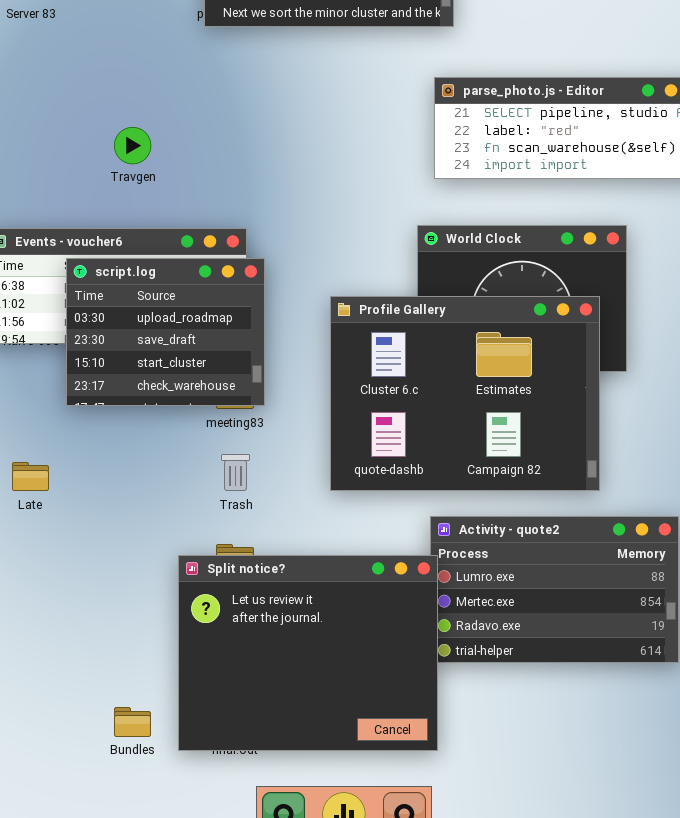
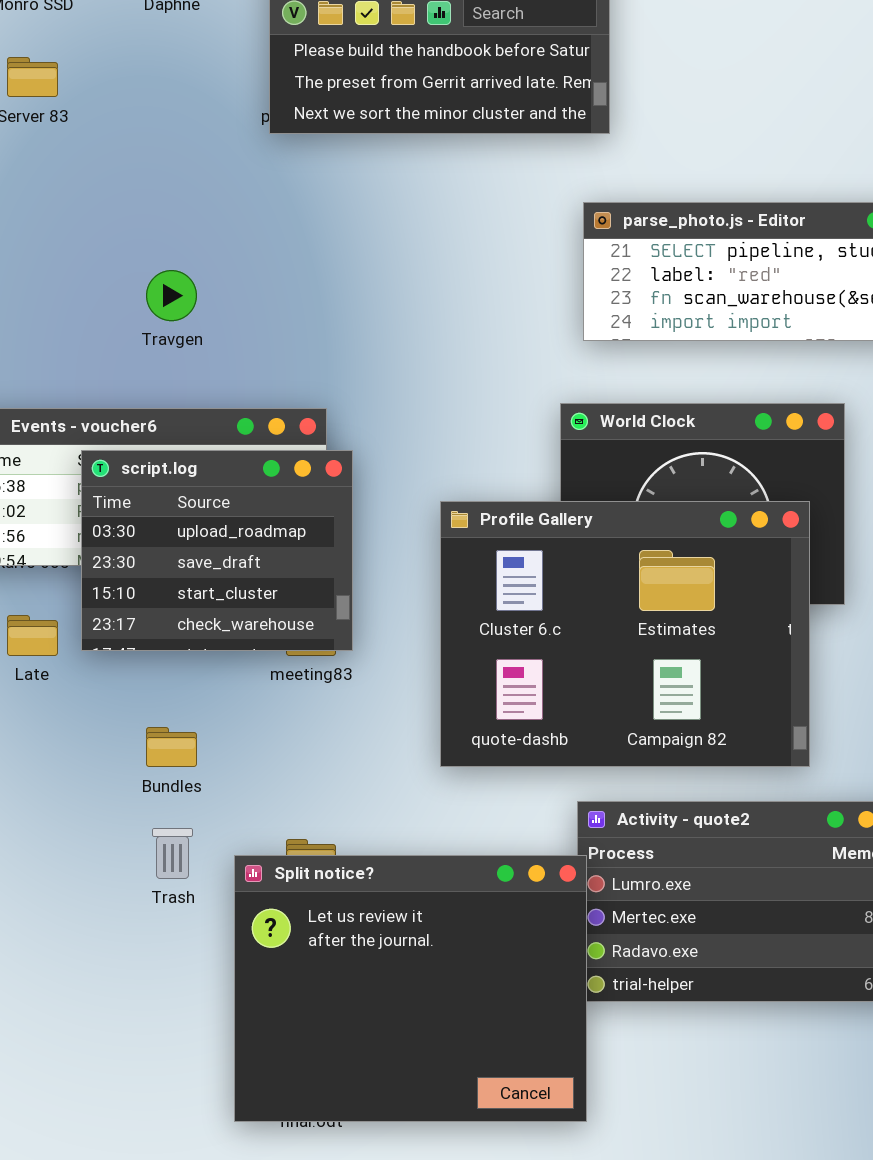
Trash: [221,454,250,491] -> [152,828,193,879], moved
Late: [12,462,49,491] -> [7,615,58,656], moved
Bundles: [114,707,151,737] -> [146,727,197,767], moved

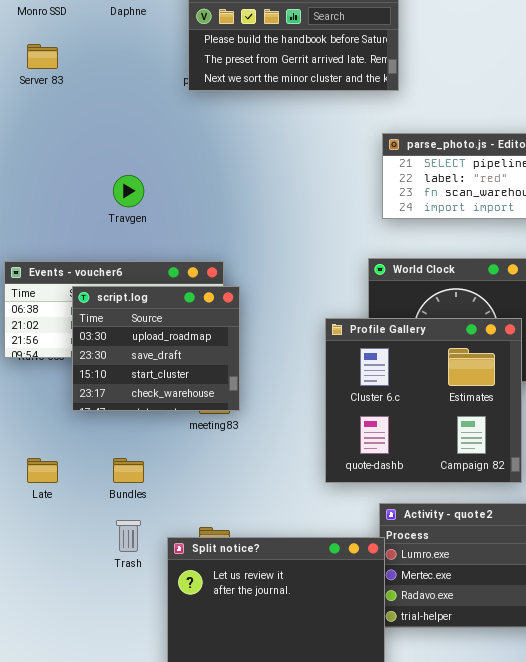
Profile Gallery: [440,501,810,767] -> [325,318,522,483], resized
Late: [7,615,58,656] -> [27,458,58,483], moved

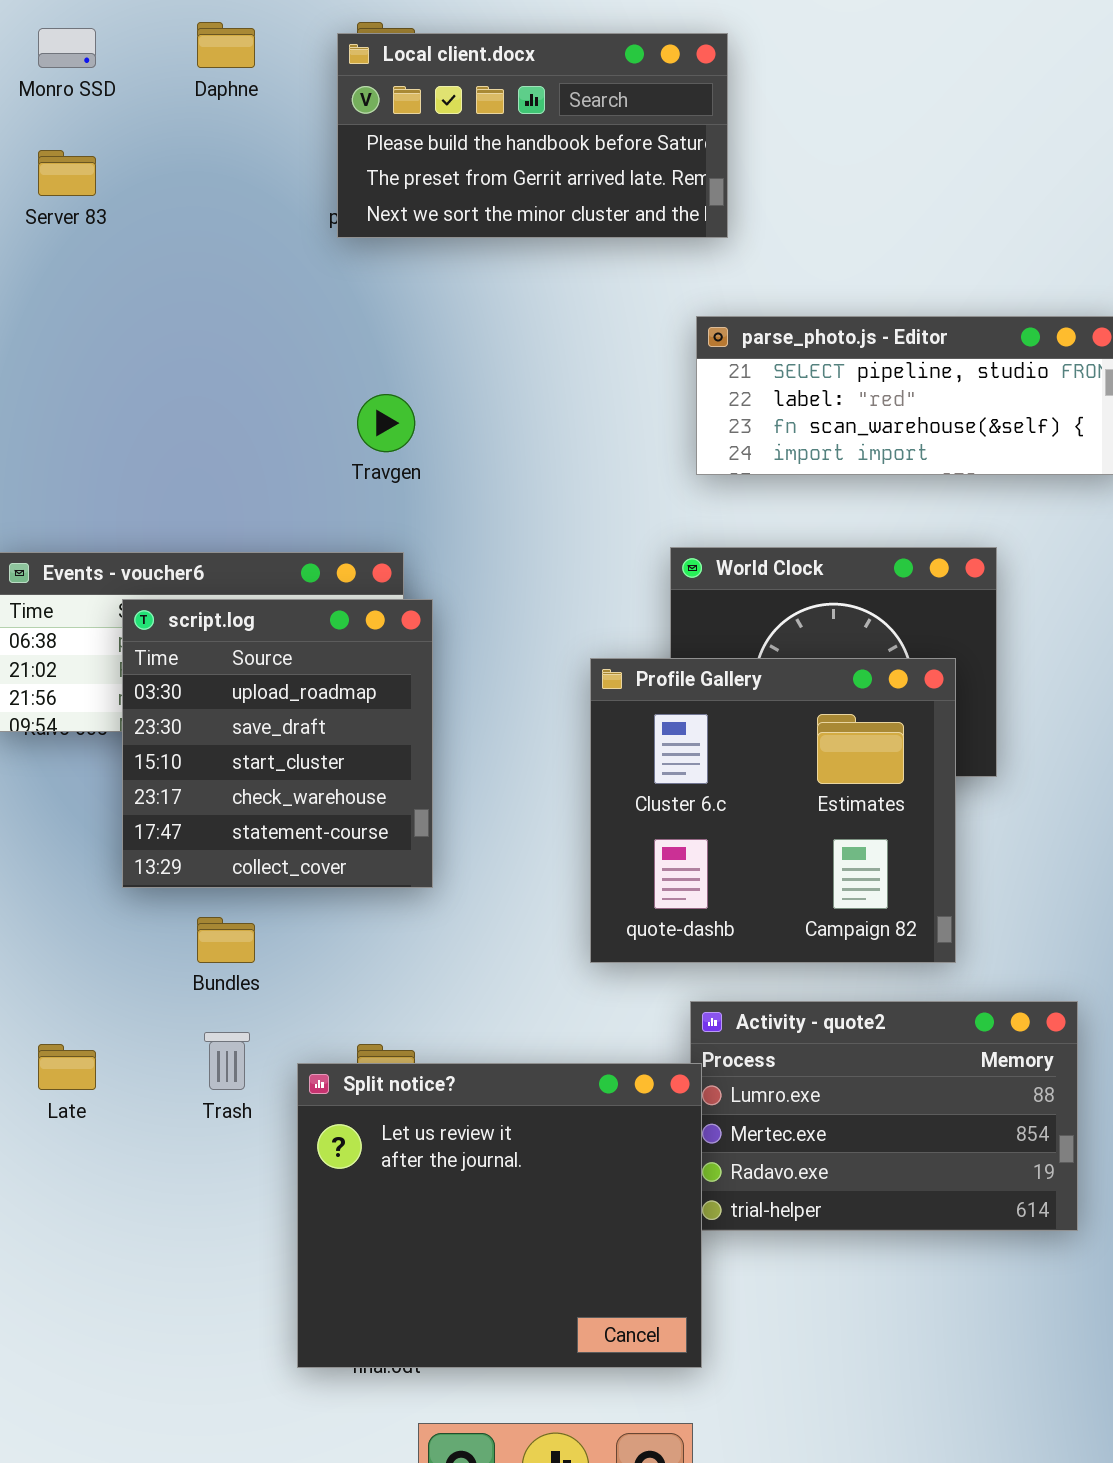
Travgen: [113,175,144,207] -> [357,394,415,452], moved
script.log: [72,286,240,411] -> [122,599,433,888], resized
Late: [27,458,58,483] -> [38,1044,96,1090], moved

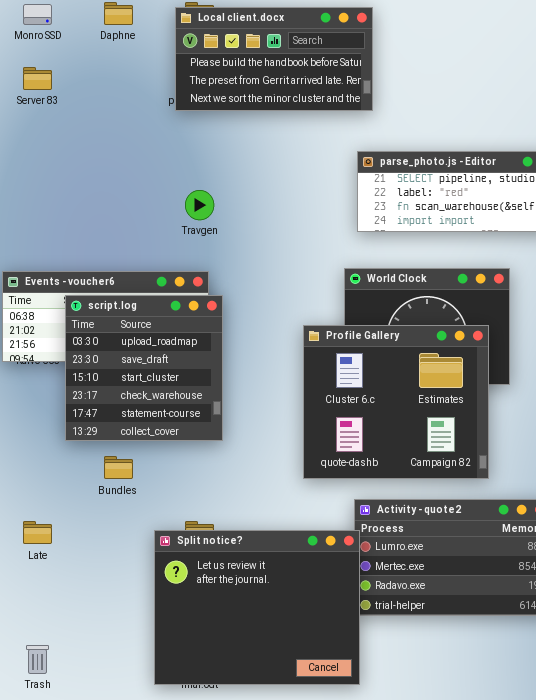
Trash: [204,1032,250,1090] -> [26,645,49,674], moved

